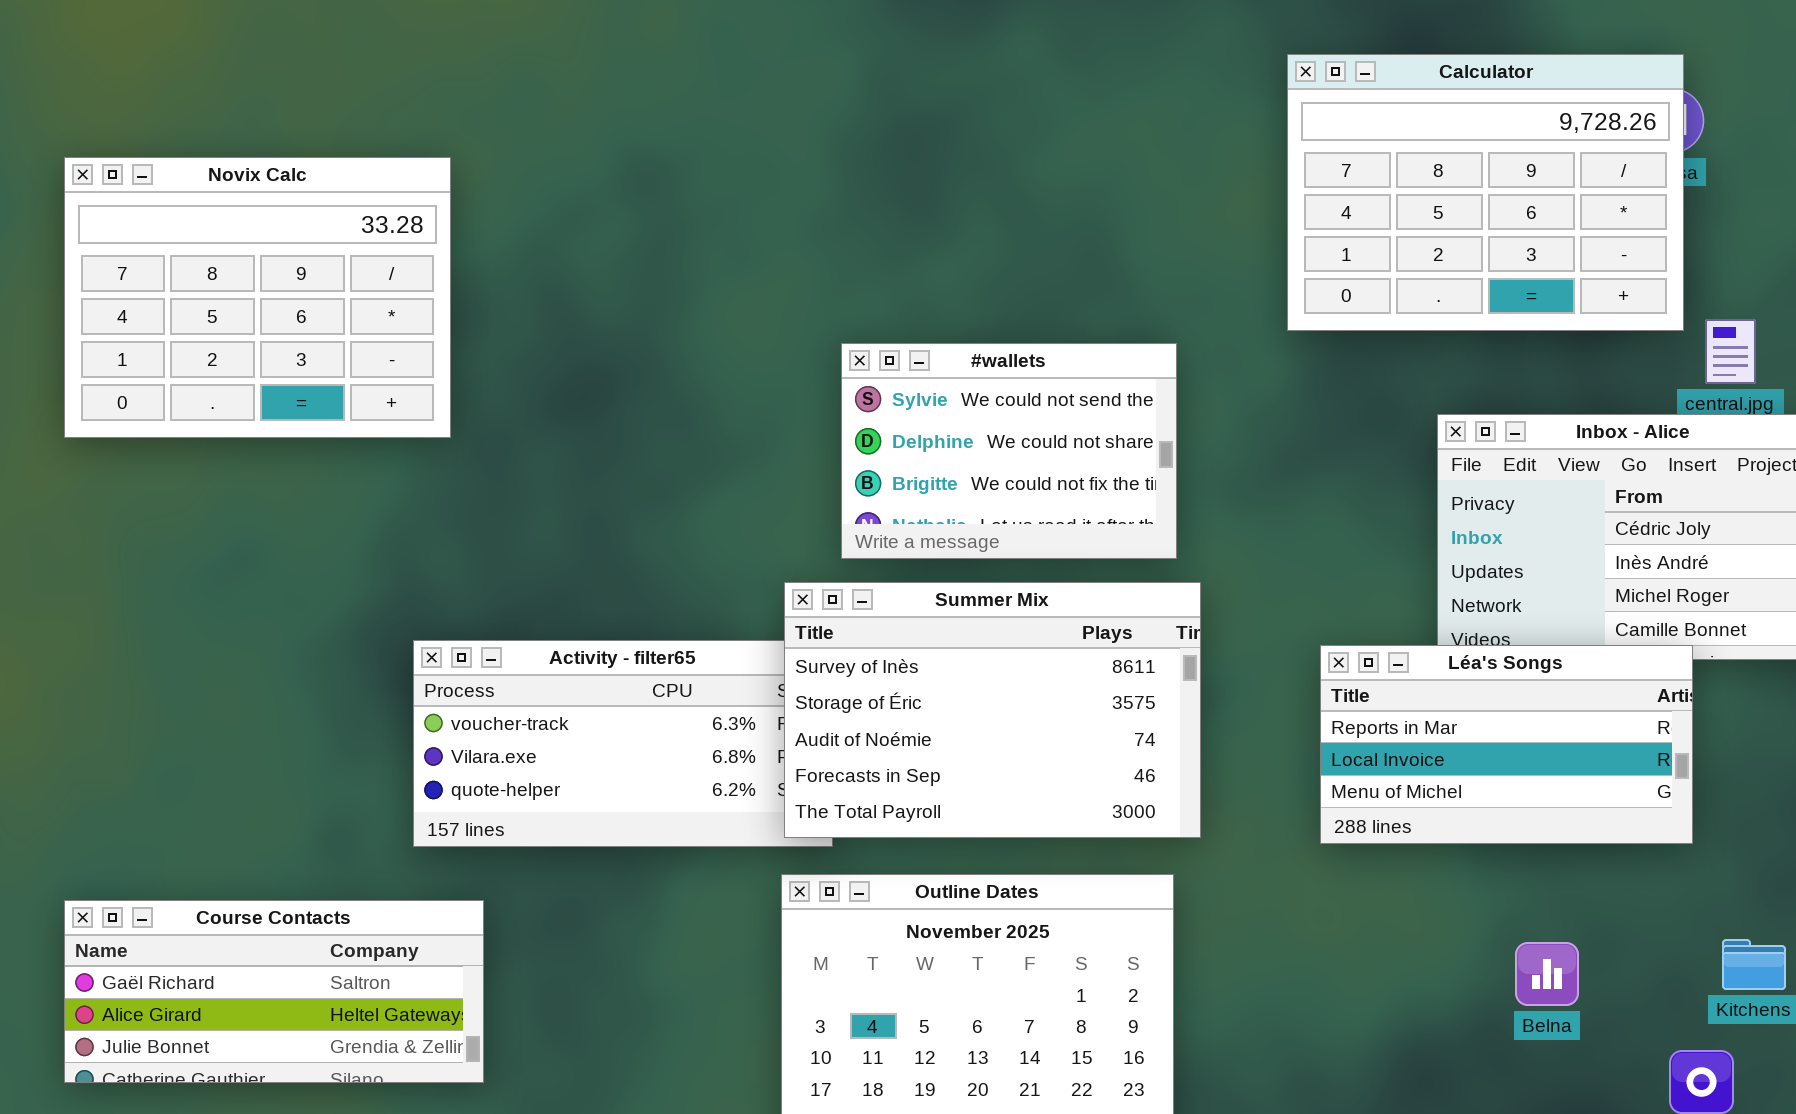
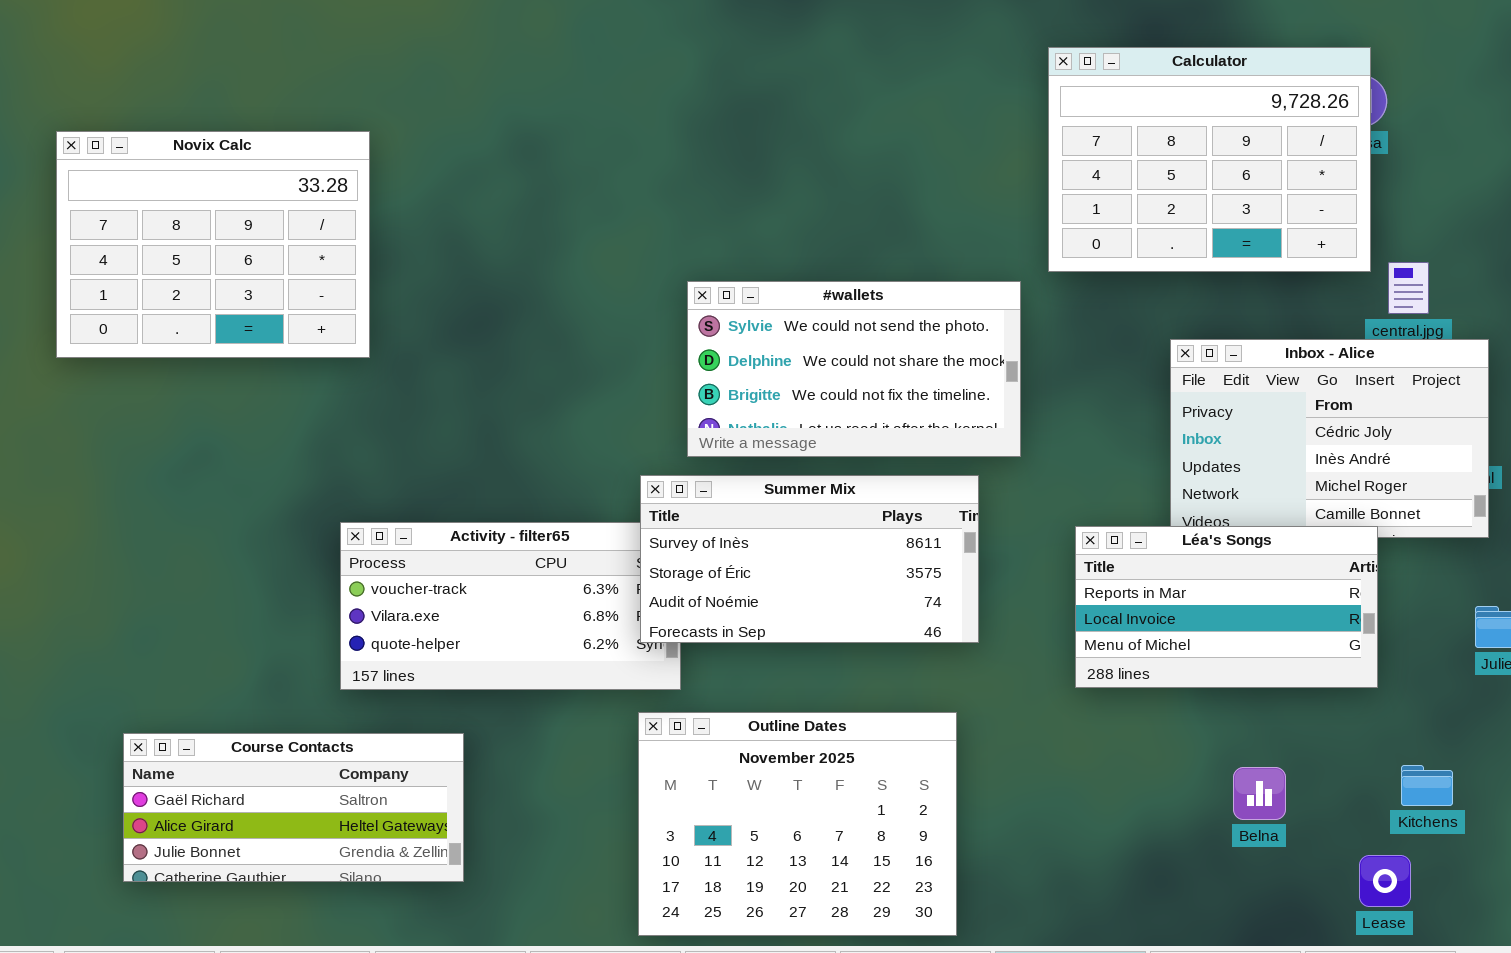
#wallets: [841,343,1177,559] -> [687,281,1021,457], resized
Summer Mix: [784,582,1201,838] -> [640,475,979,643], resized
Course Contacts: [64,900,484,1083] -> [123,733,464,882], moved

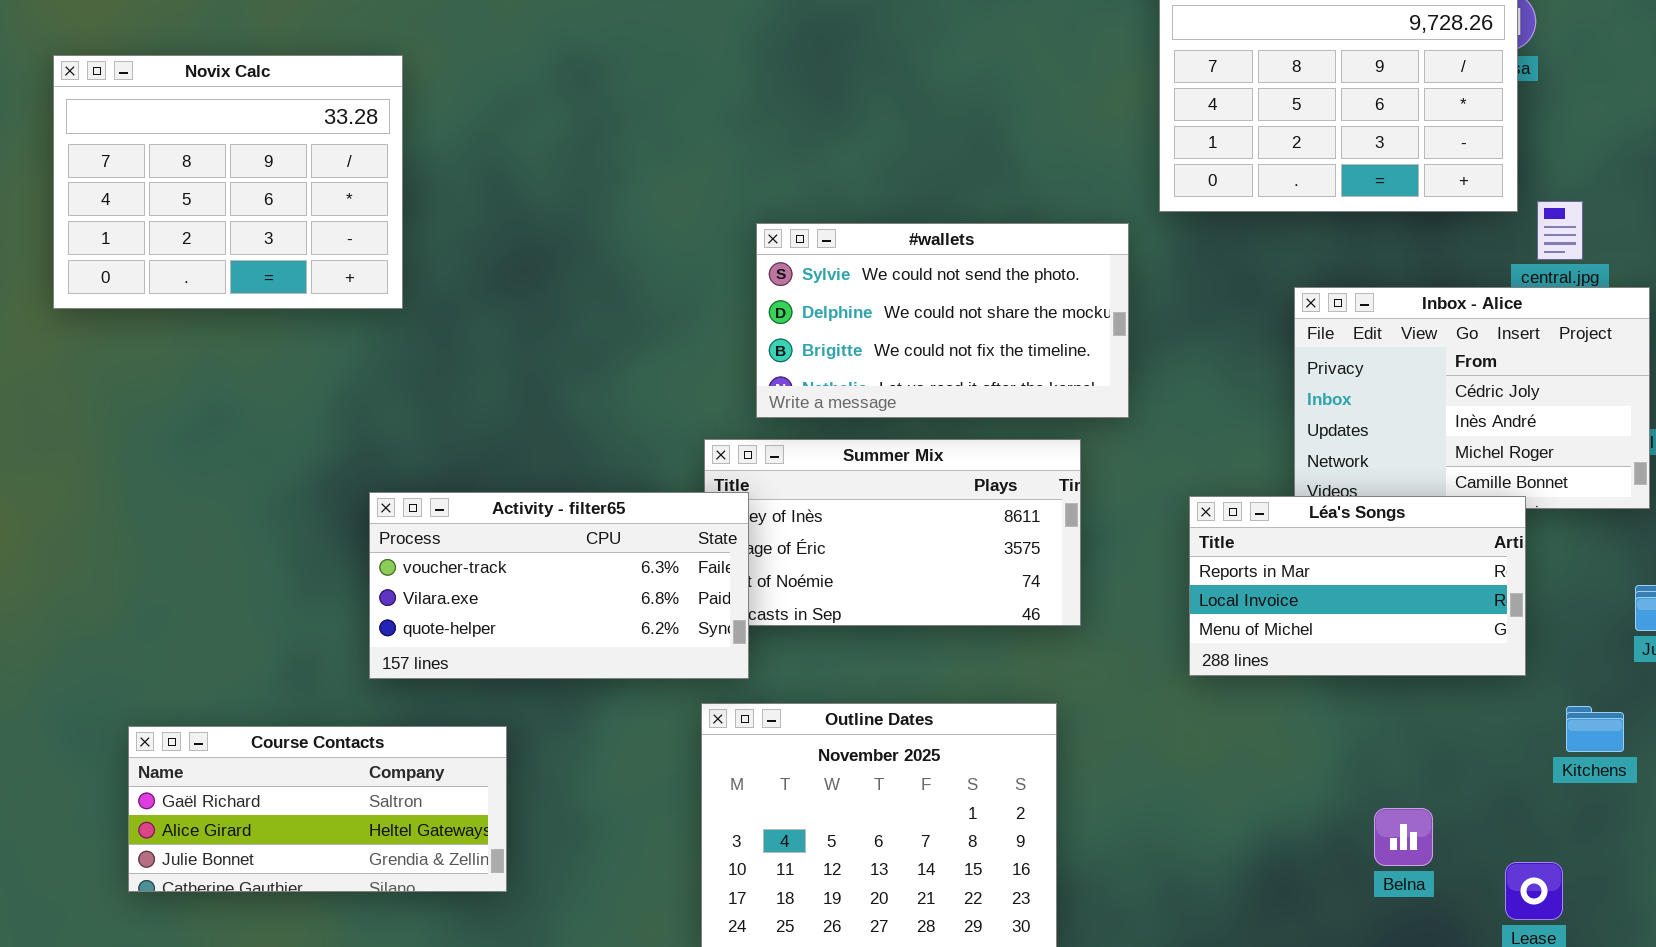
Activity - filter65: [340,522,681,690] -> [369,492,749,679], raised
Kitchens: [1401,765,1453,806] -> [1566,706,1624,752], moved
Belna: [1233,767,1286,820] -> [1374,808,1433,866], moved

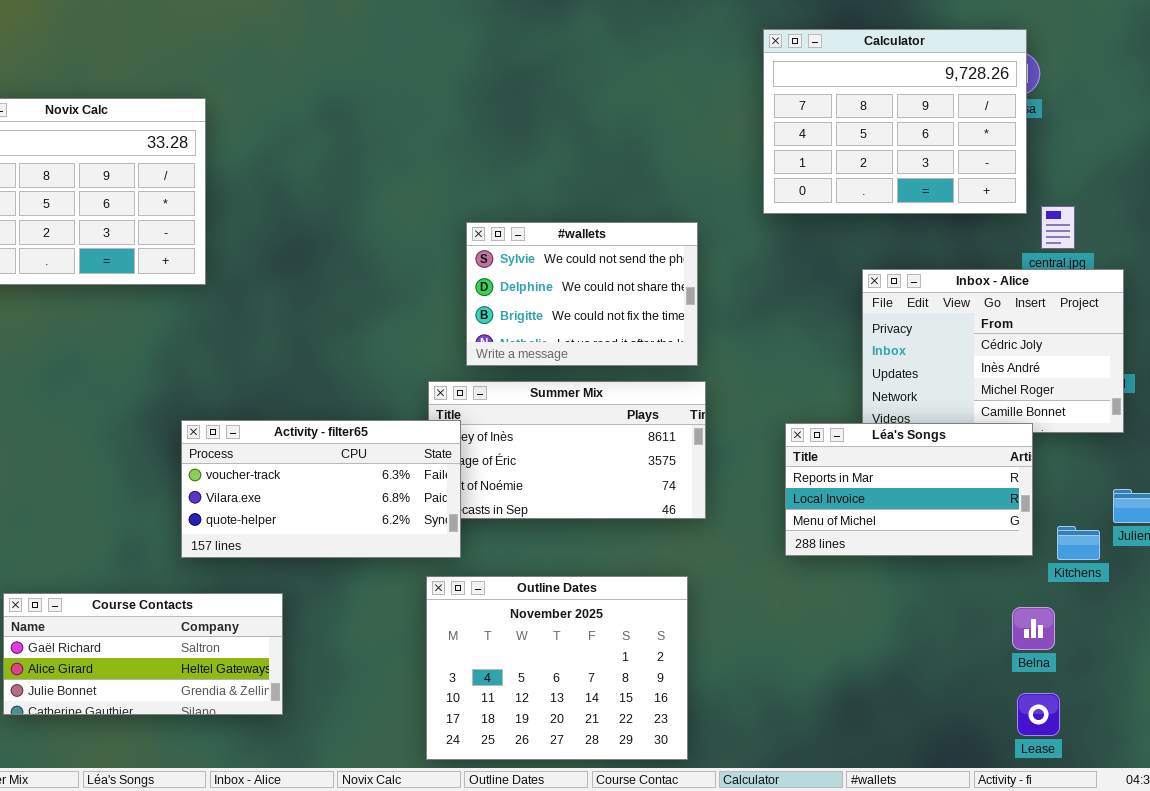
#wallets: [756,223,1129,418] -> [466,222,698,366], resized
Kitchens: [1566,706,1624,752] -> [1057,526,1100,560], moved
Belna: [1374,808,1433,866] -> [1012,607,1055,650], moved

